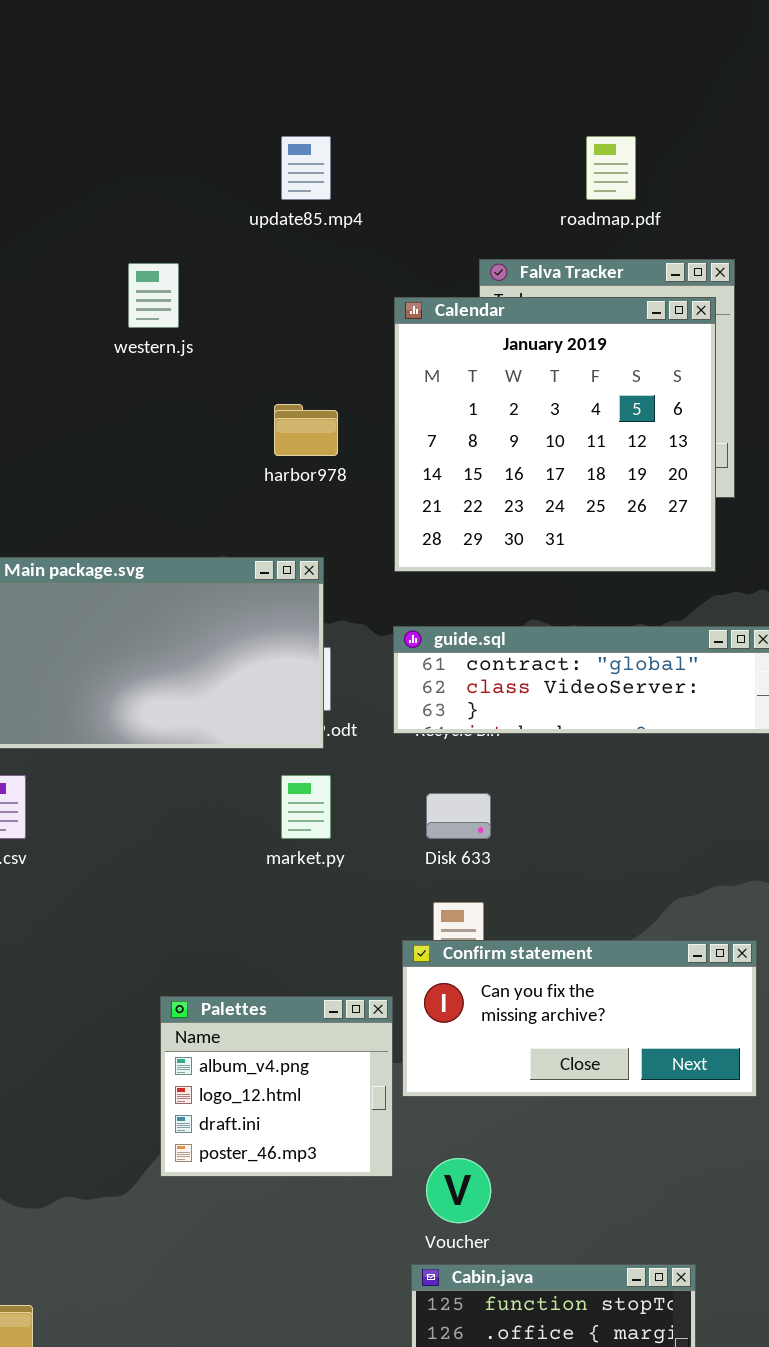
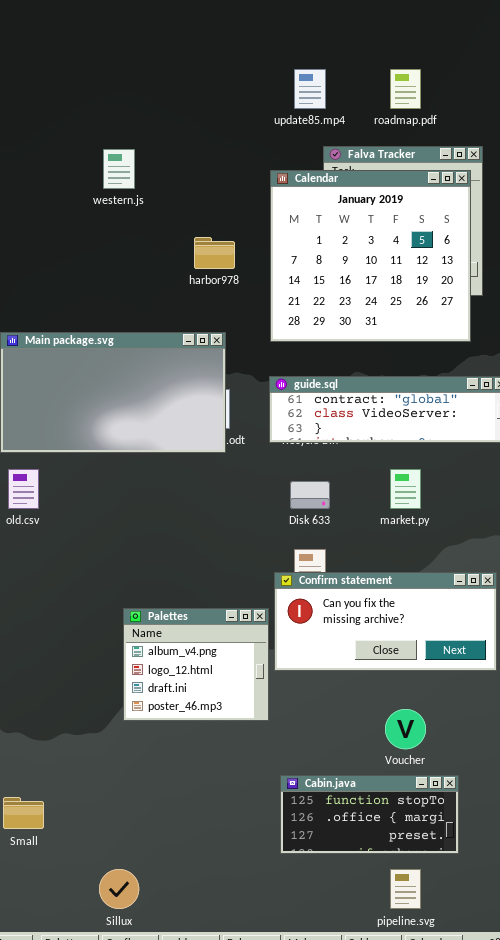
update85.mp4: [281,136,331,200] -> [294,69,326,109], moved
market.py: [281,775,331,839] -> [390,469,421,509], moved
Voucher: [426,1158,491,1223] -> [385,709,426,749], moved

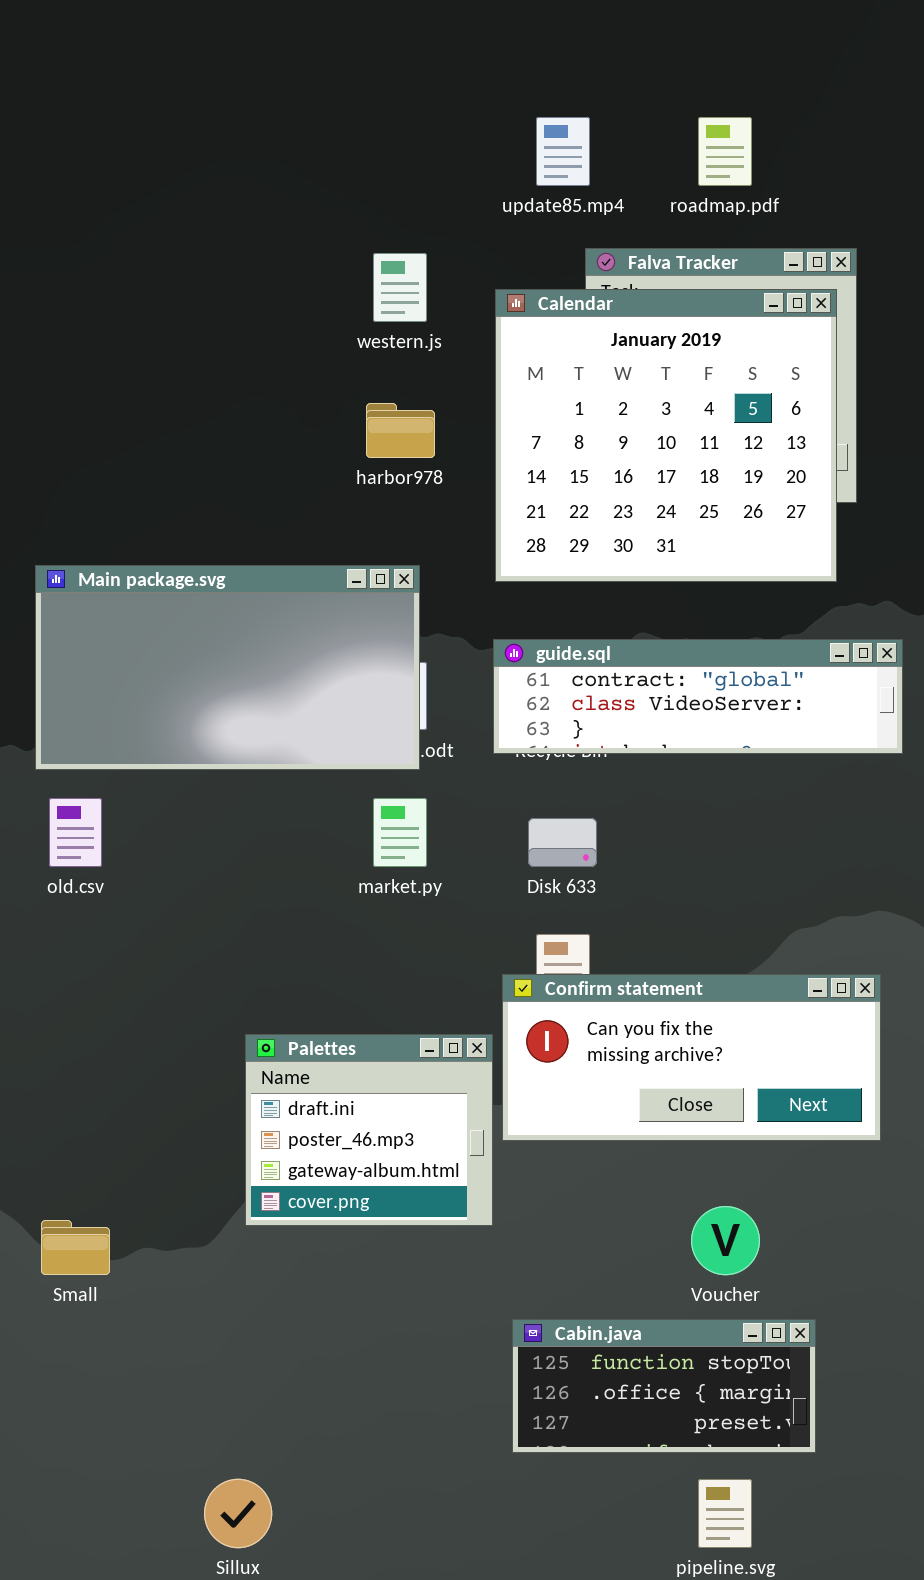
western.js: [103,149,135,189] -> [373,253,427,322], moved
market.py: [390,469,421,509] -> [373,798,427,867], moved
Palettes: [123,608,269,721] -> [245,1034,493,1226], scrolled down 2 rows
Small: [3,797,44,829] -> [41,1220,110,1275], moved

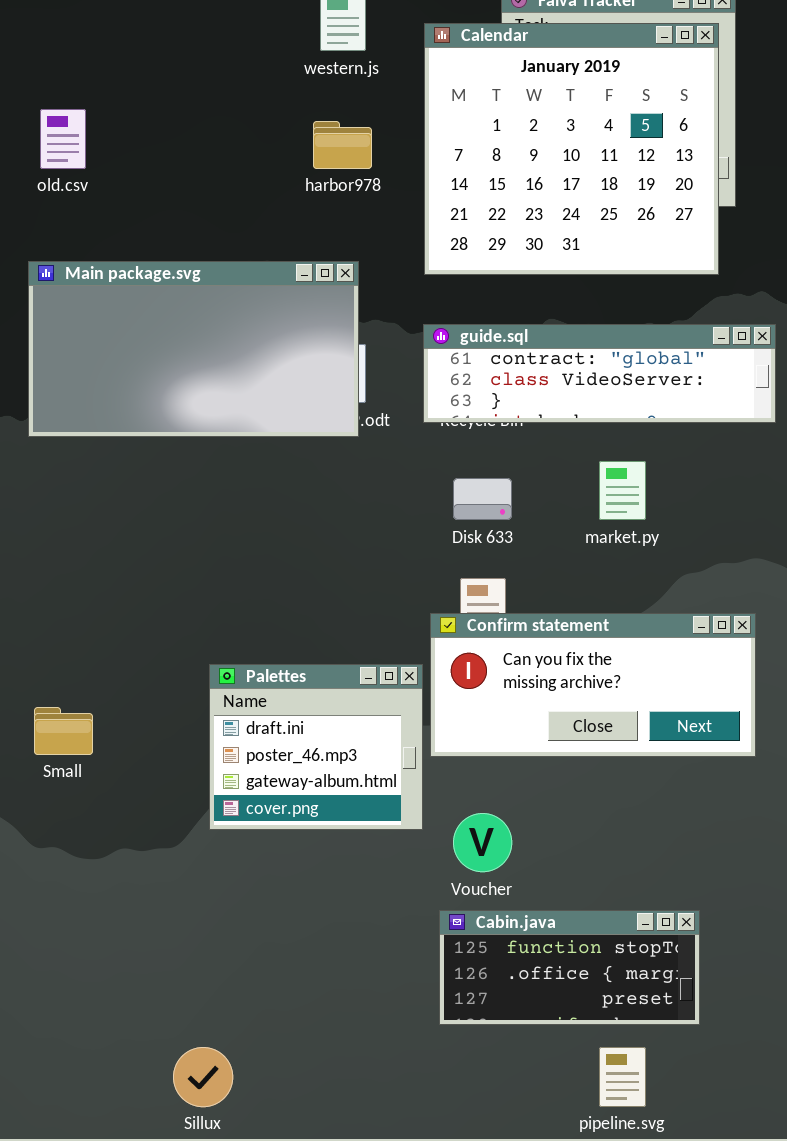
old.csv: [49,798,102,867] -> [40,109,86,169], moved
market.py: [373,798,427,867] -> [599,461,646,520], moved
Voucher: [691,1206,760,1275] -> [453,813,512,872], moved
Small: [41,1220,110,1275] -> [34,707,93,755], moved

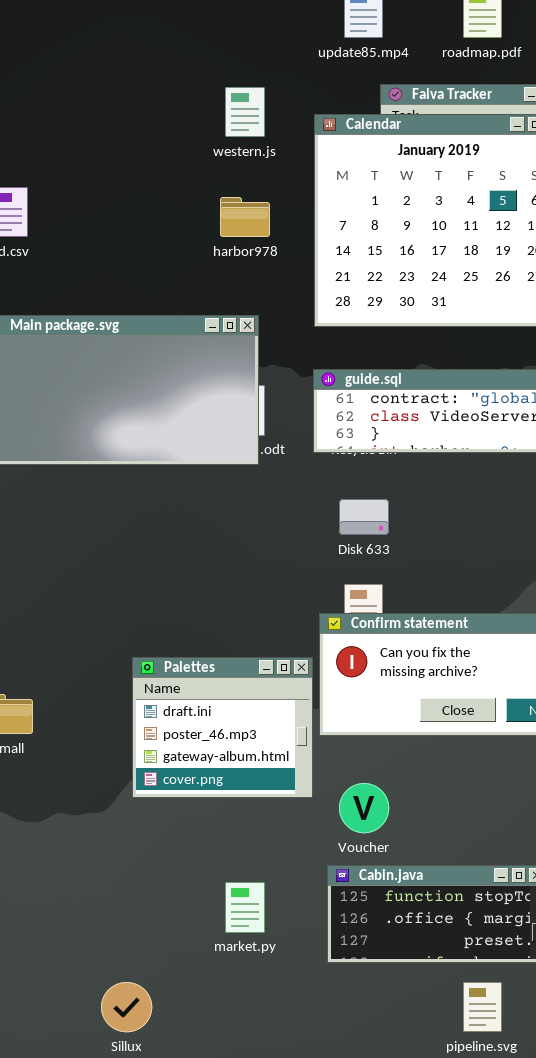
market.py: [599,461,646,520] -> [225,882,265,933], moved

